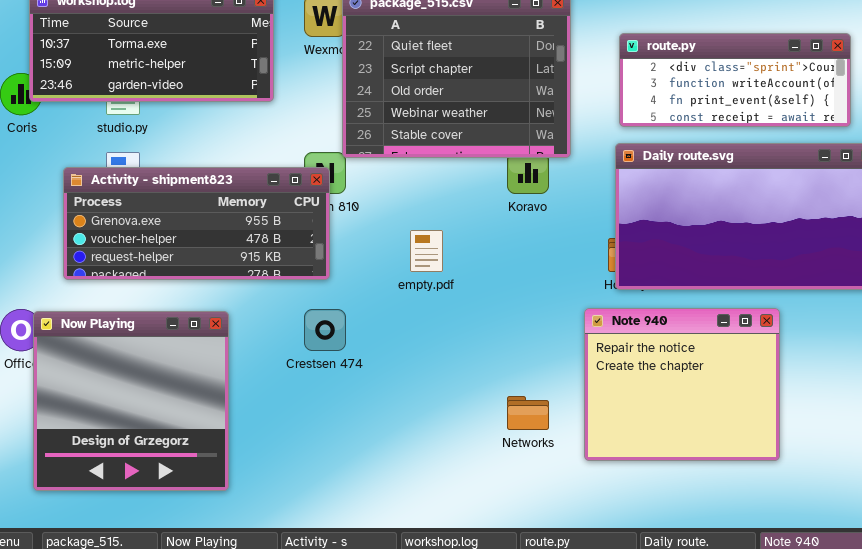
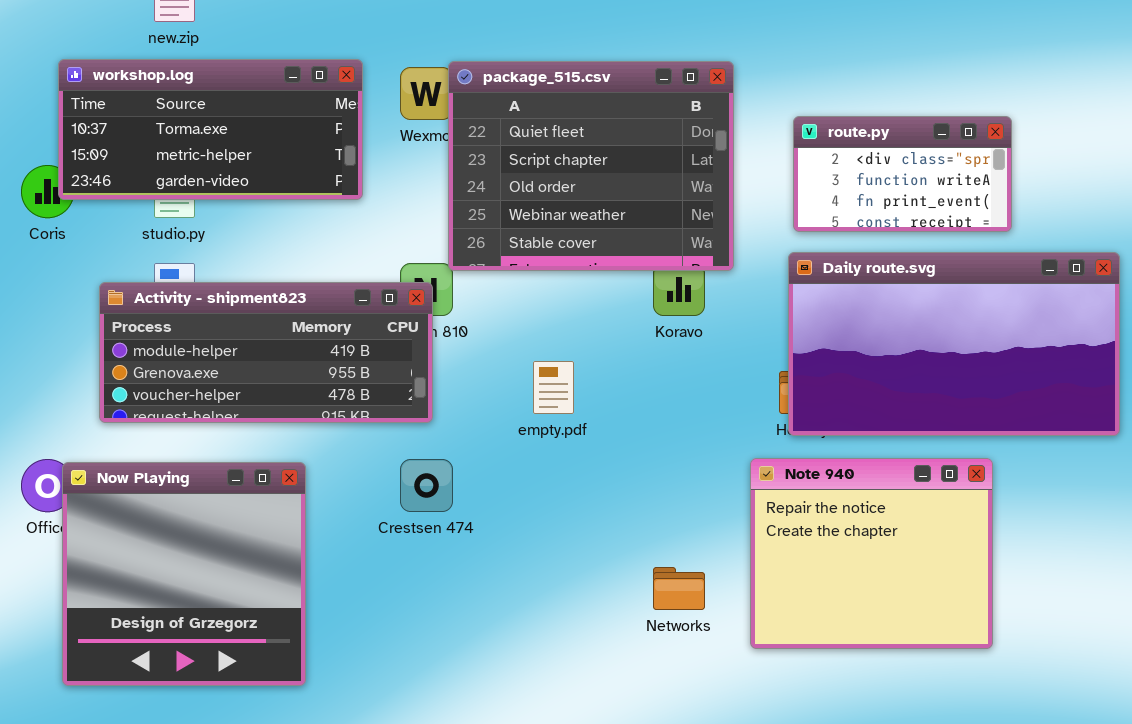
route.py: [619,33,851,127] -> [793,116,1012,232], resized
Activity - shipment823: [63,167,330,280] -> [99,282,433,423], scrolled up 1 row

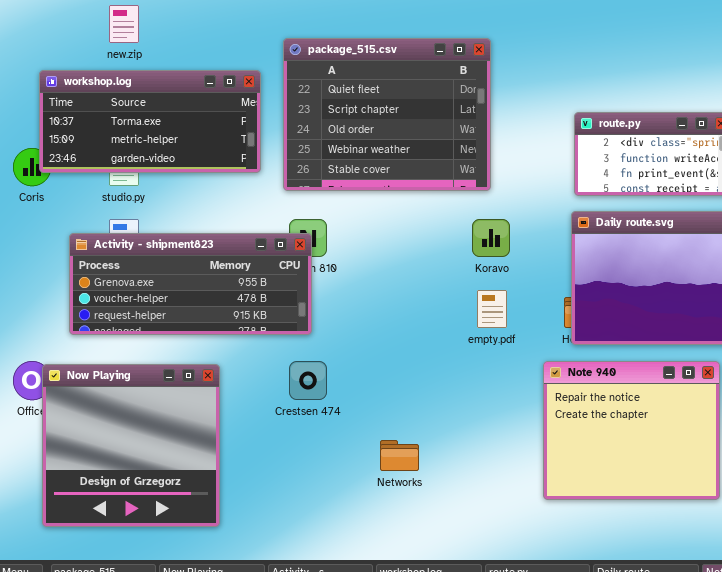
package_515.csv: [448,61,734,271] -> [283,38,491,191], moved
Activity - shipment823: [99,282,433,423] -> [69,233,312,335], scrolled down 1 row
empty.pdf: [533,361,574,414] -> [477,290,507,328], moved
Networks: [653,567,705,610] -> [380,440,419,471], moved

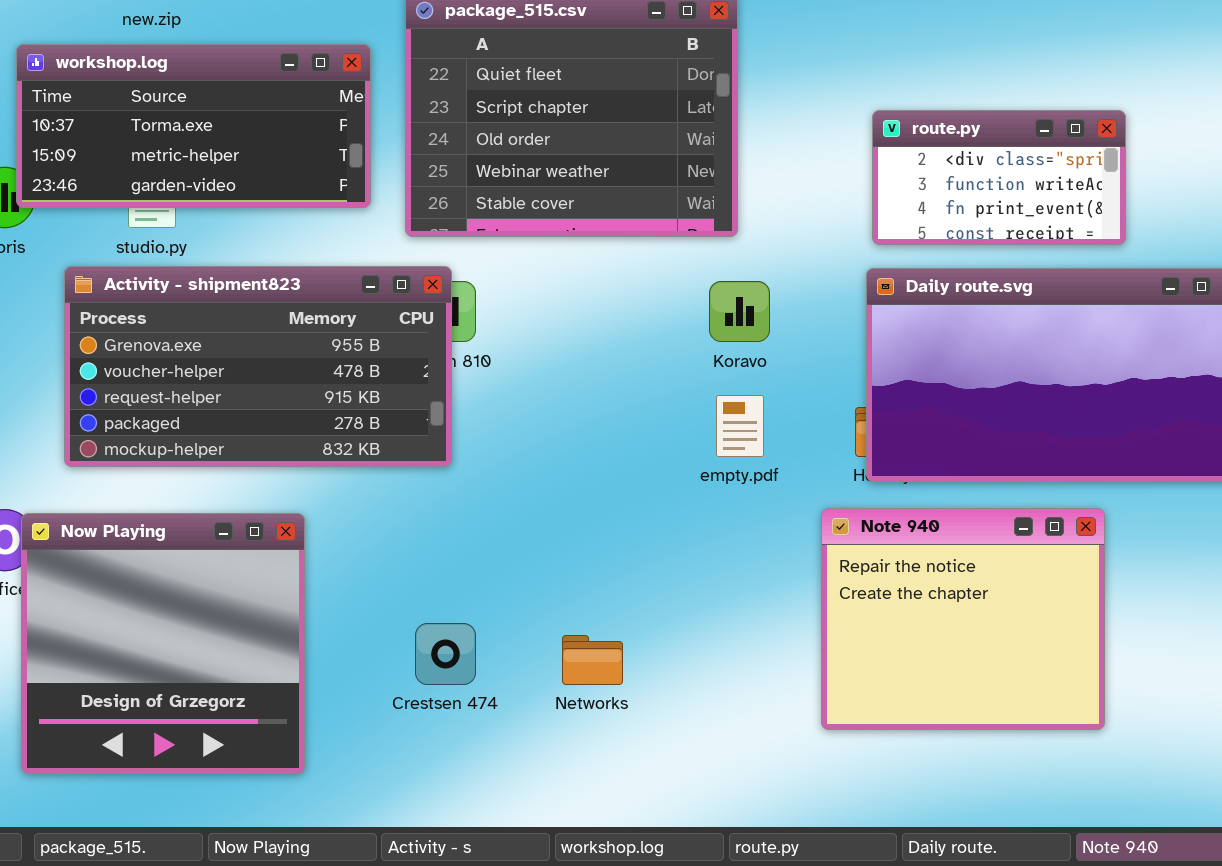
Activity - shipment823: [69,233,312,335] -> [64,266,452,467], resized
Crestsen 474: [289,361,327,400] -> [415,623,476,685], moved

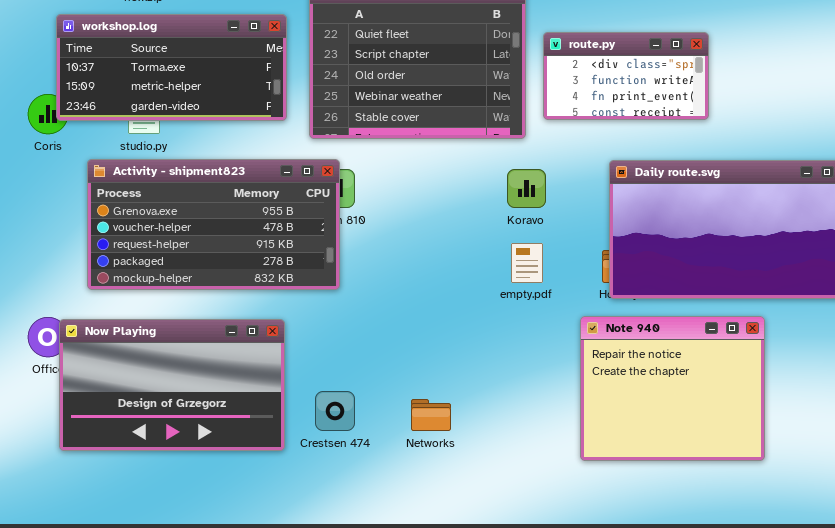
route.py: [872,110,1126,245] -> [543,32,709,120], moved
Now Playing: [21,513,305,774] -> [59,319,285,451], resized

